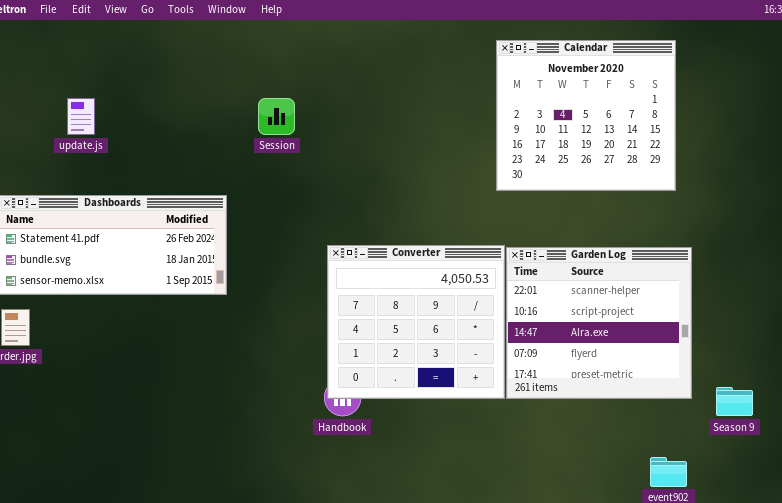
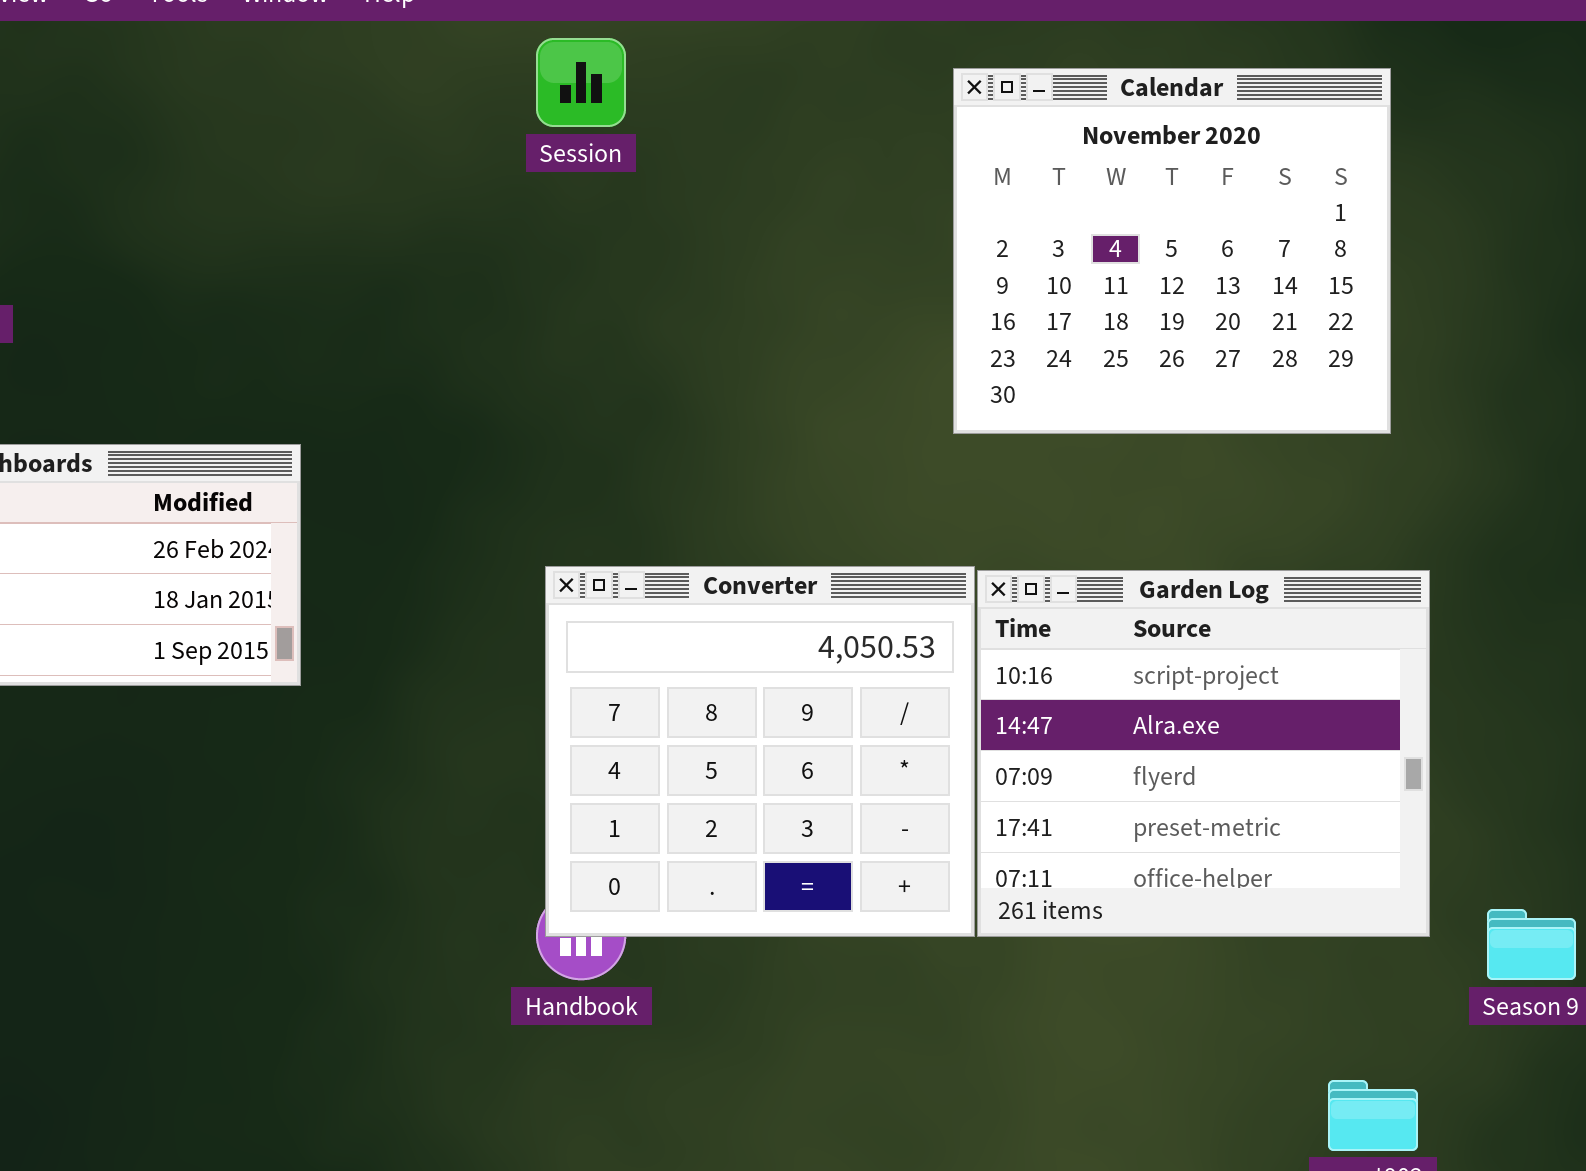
Session: [258,98,295,135] -> [536,38,626,127], moved
Garden Log: [506,247,692,399] -> [977,570,1430,937], scrolled down 1 row

